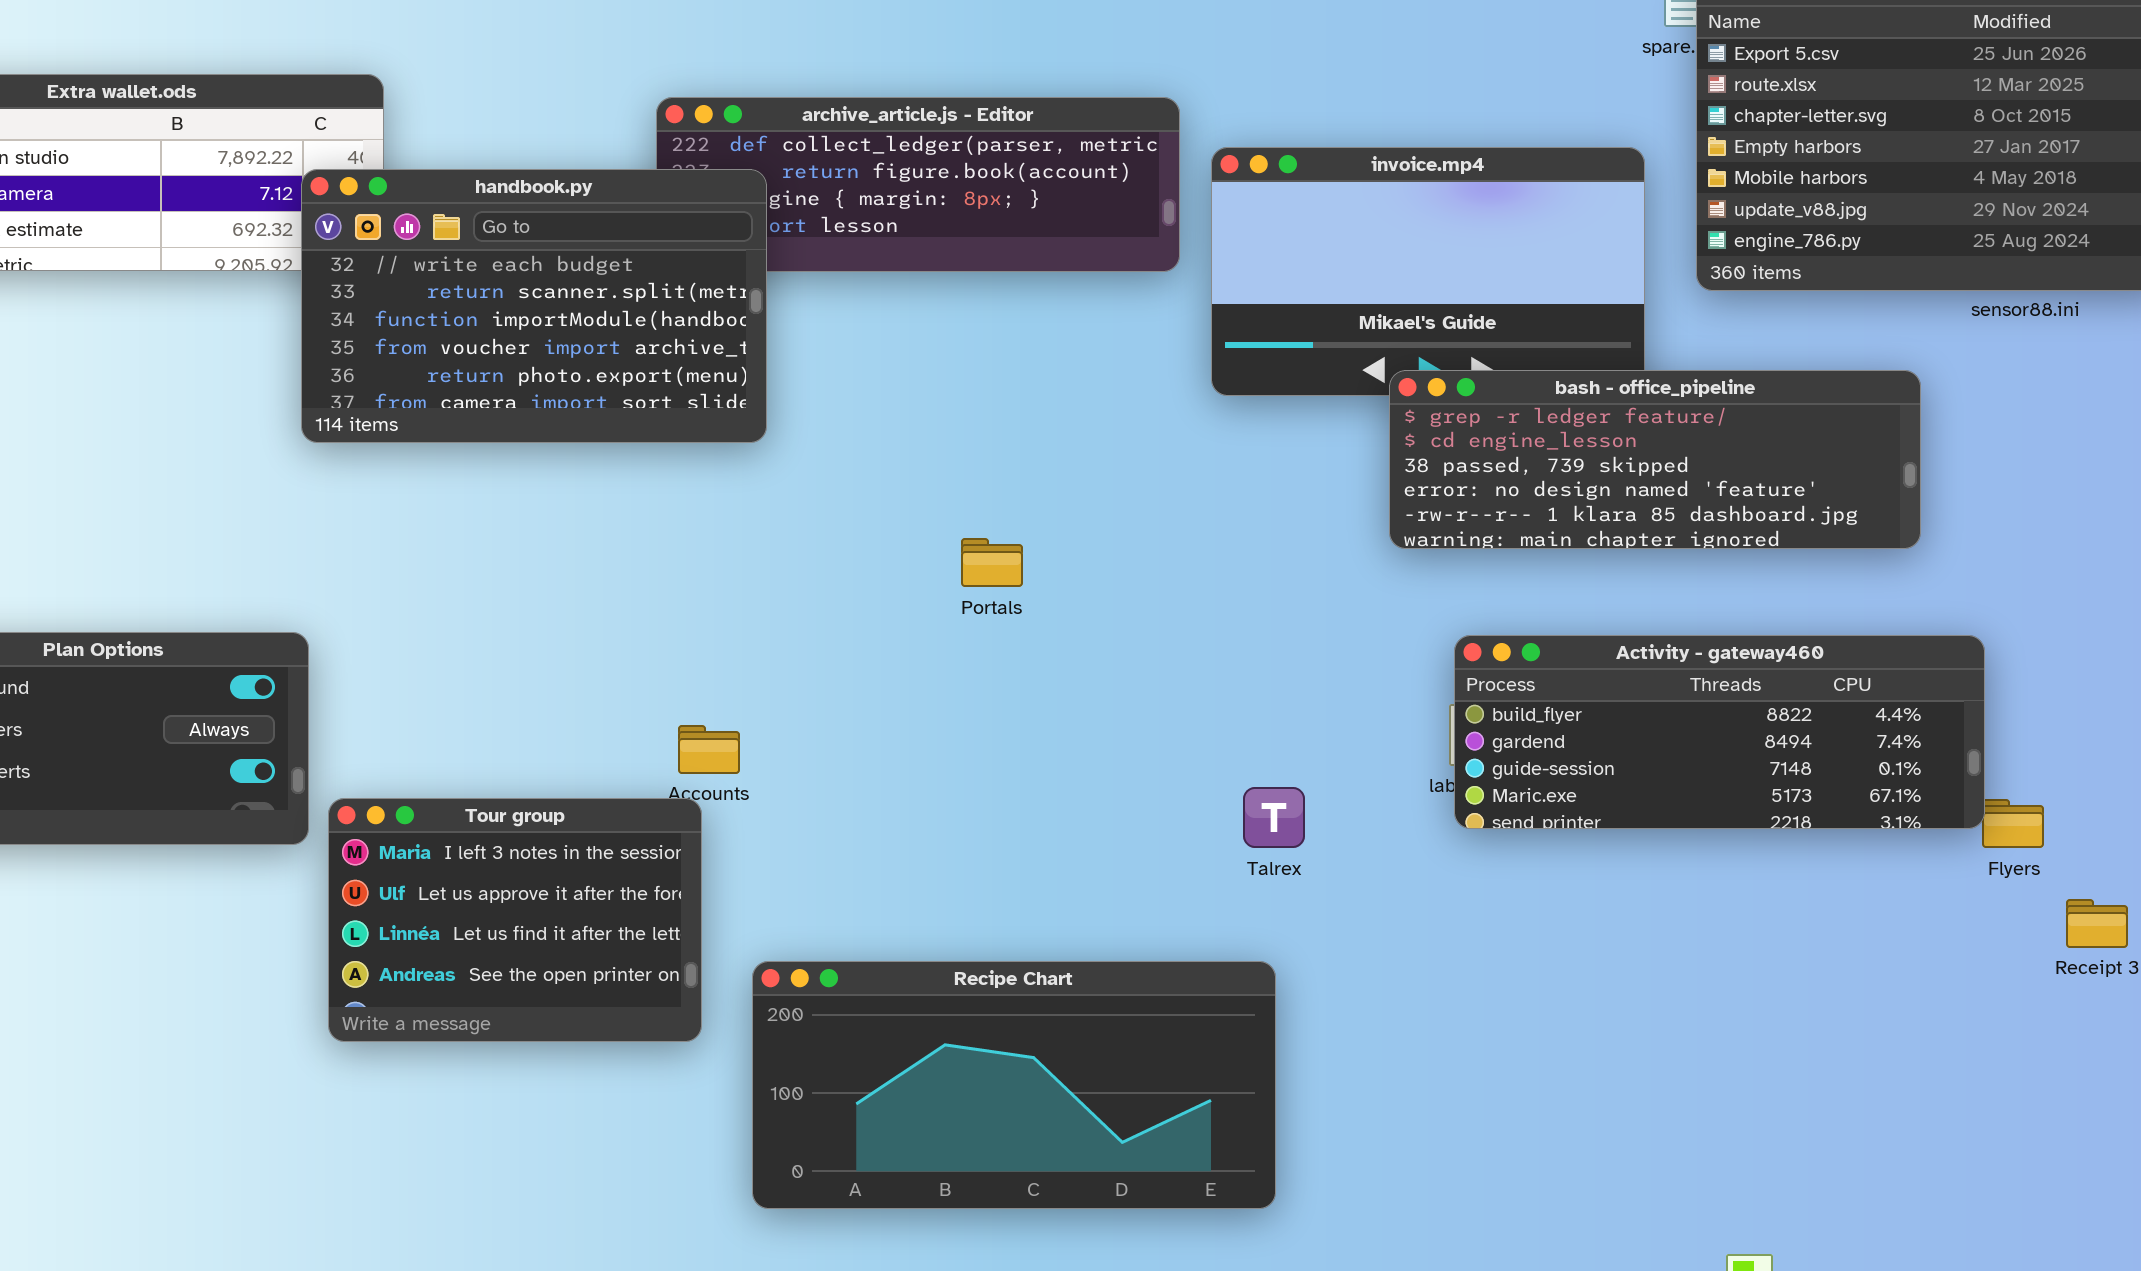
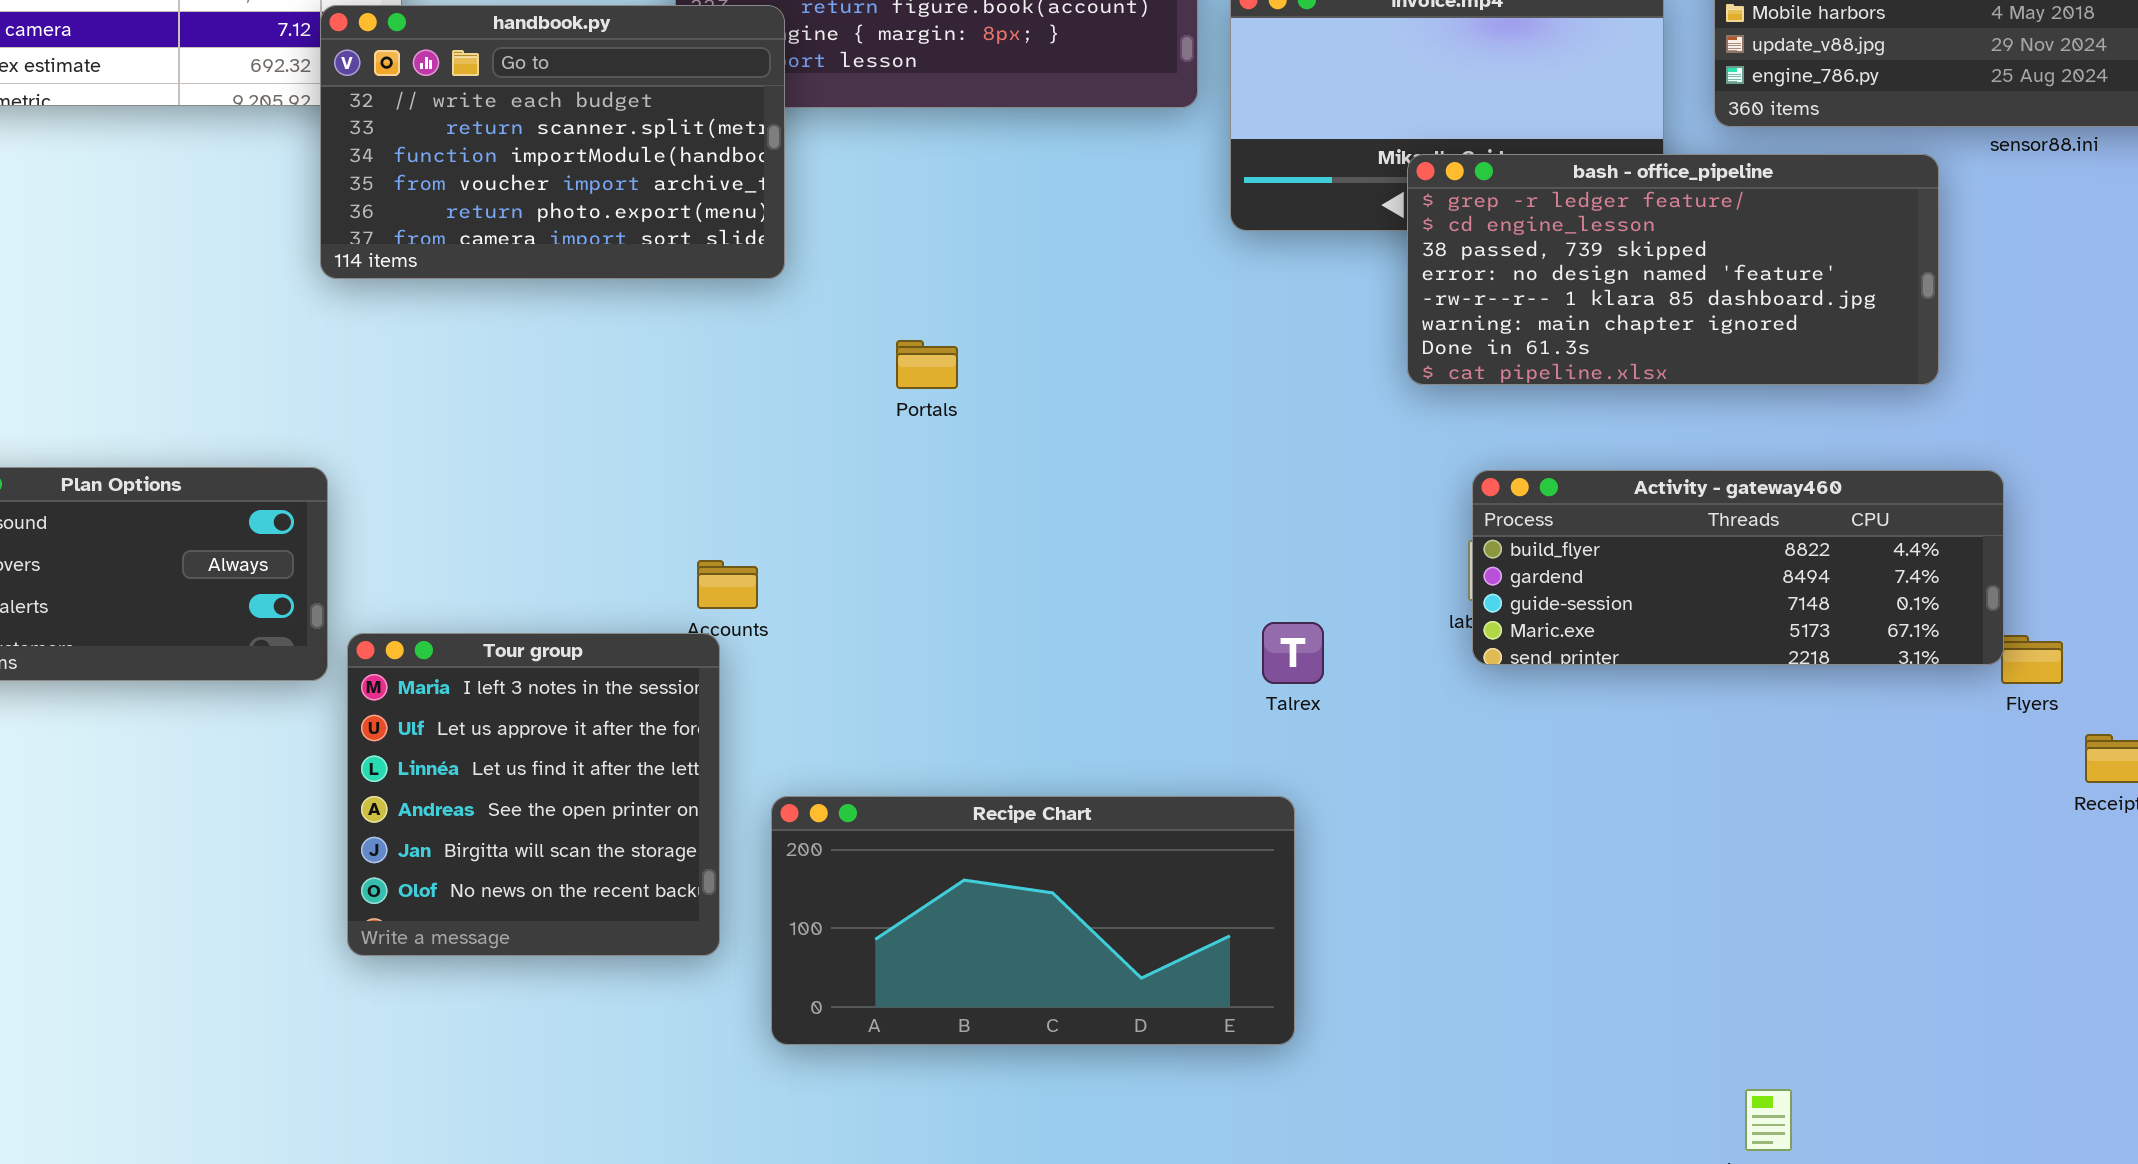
bash - office_pipeline: [1389,370,1921,549] -> [1407,154,1939,385], resized
Portals: [961,538,1023,587] -> [896,340,958,389], moved
Tour group: [328,798,702,1042] -> [347,633,720,956], resized

